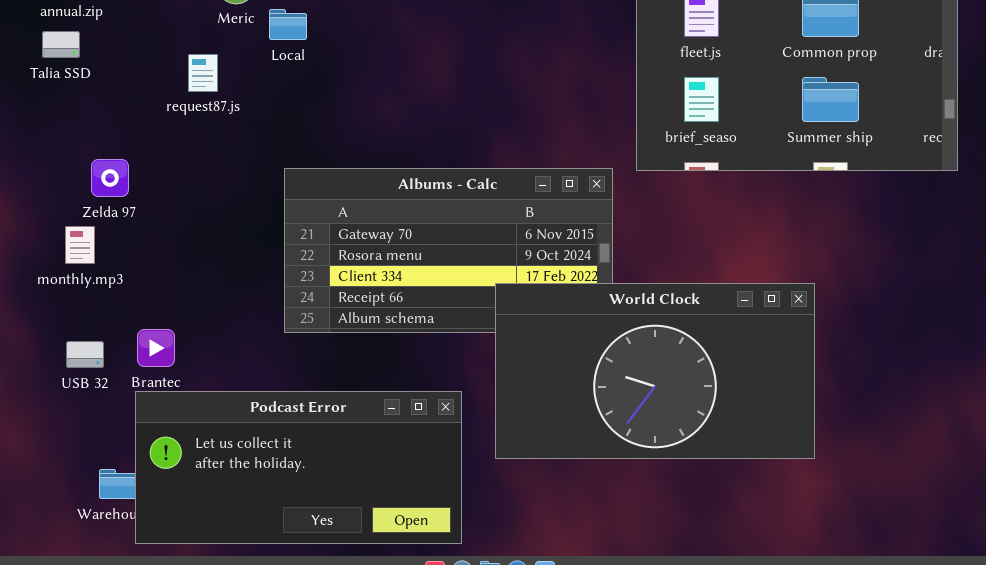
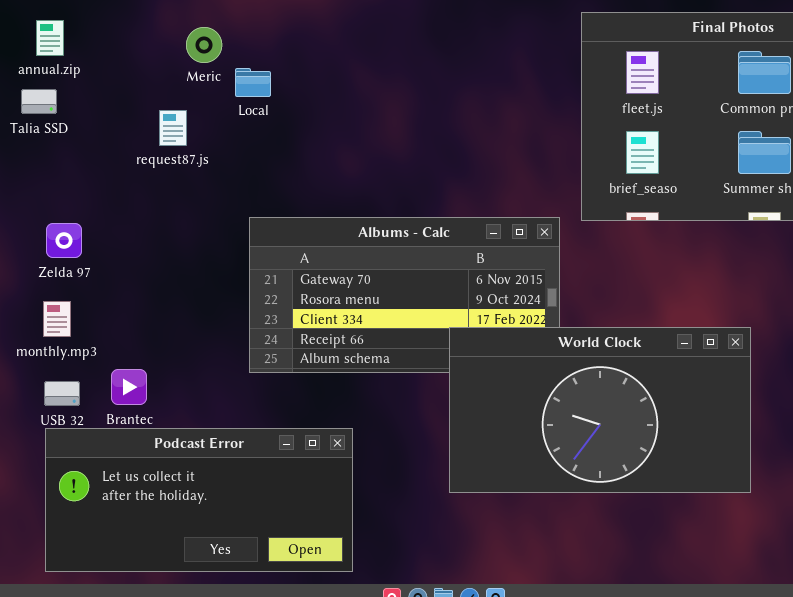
Zelda 97: [91,159,129,197] -> [46,223,82,258], moved
monthly.mp3: [65,226,95,264] -> [43,301,71,337], moved
Podcast Error: [135,391,462,544] -> [45,428,353,572], moved

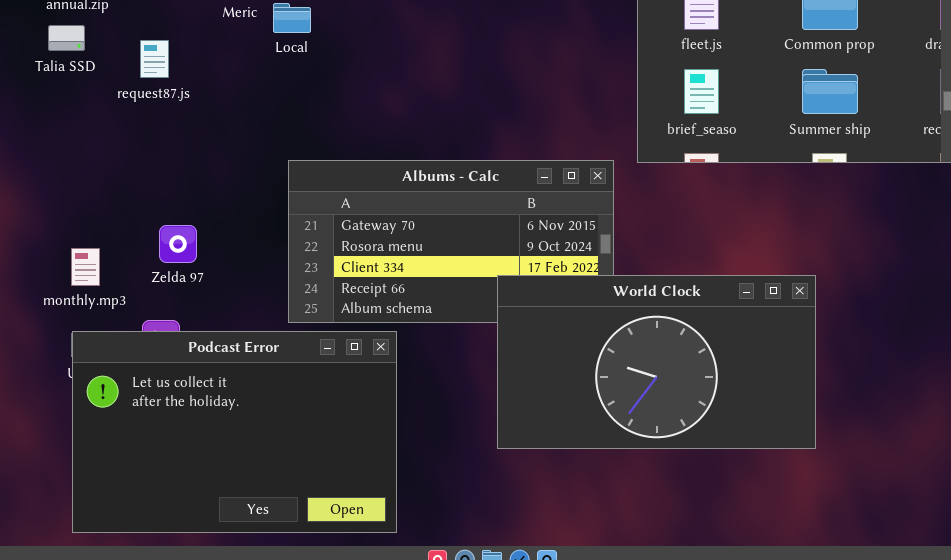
request87.js: [159,110,187,146] -> [140,40,169,78], moved
Zelda 97: [46,223,82,258] -> [159,225,197,263], moved
Podcast Error: [45,428,353,572] -> [72,331,397,533], resized

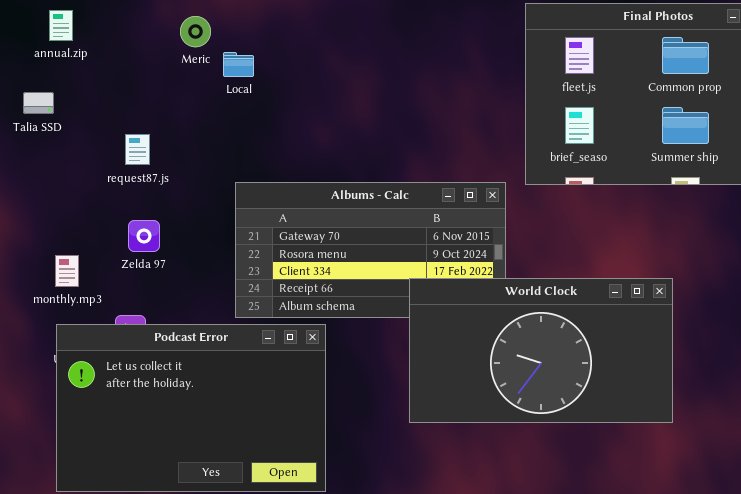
Talia SSD: [48,25,85,51] -> [23,92,54,114], moved
request87.js: [140,40,169,78] -> [125,134,150,165], moved
Zelda 97: [159,225,197,263] -> [128,220,160,252], moved

